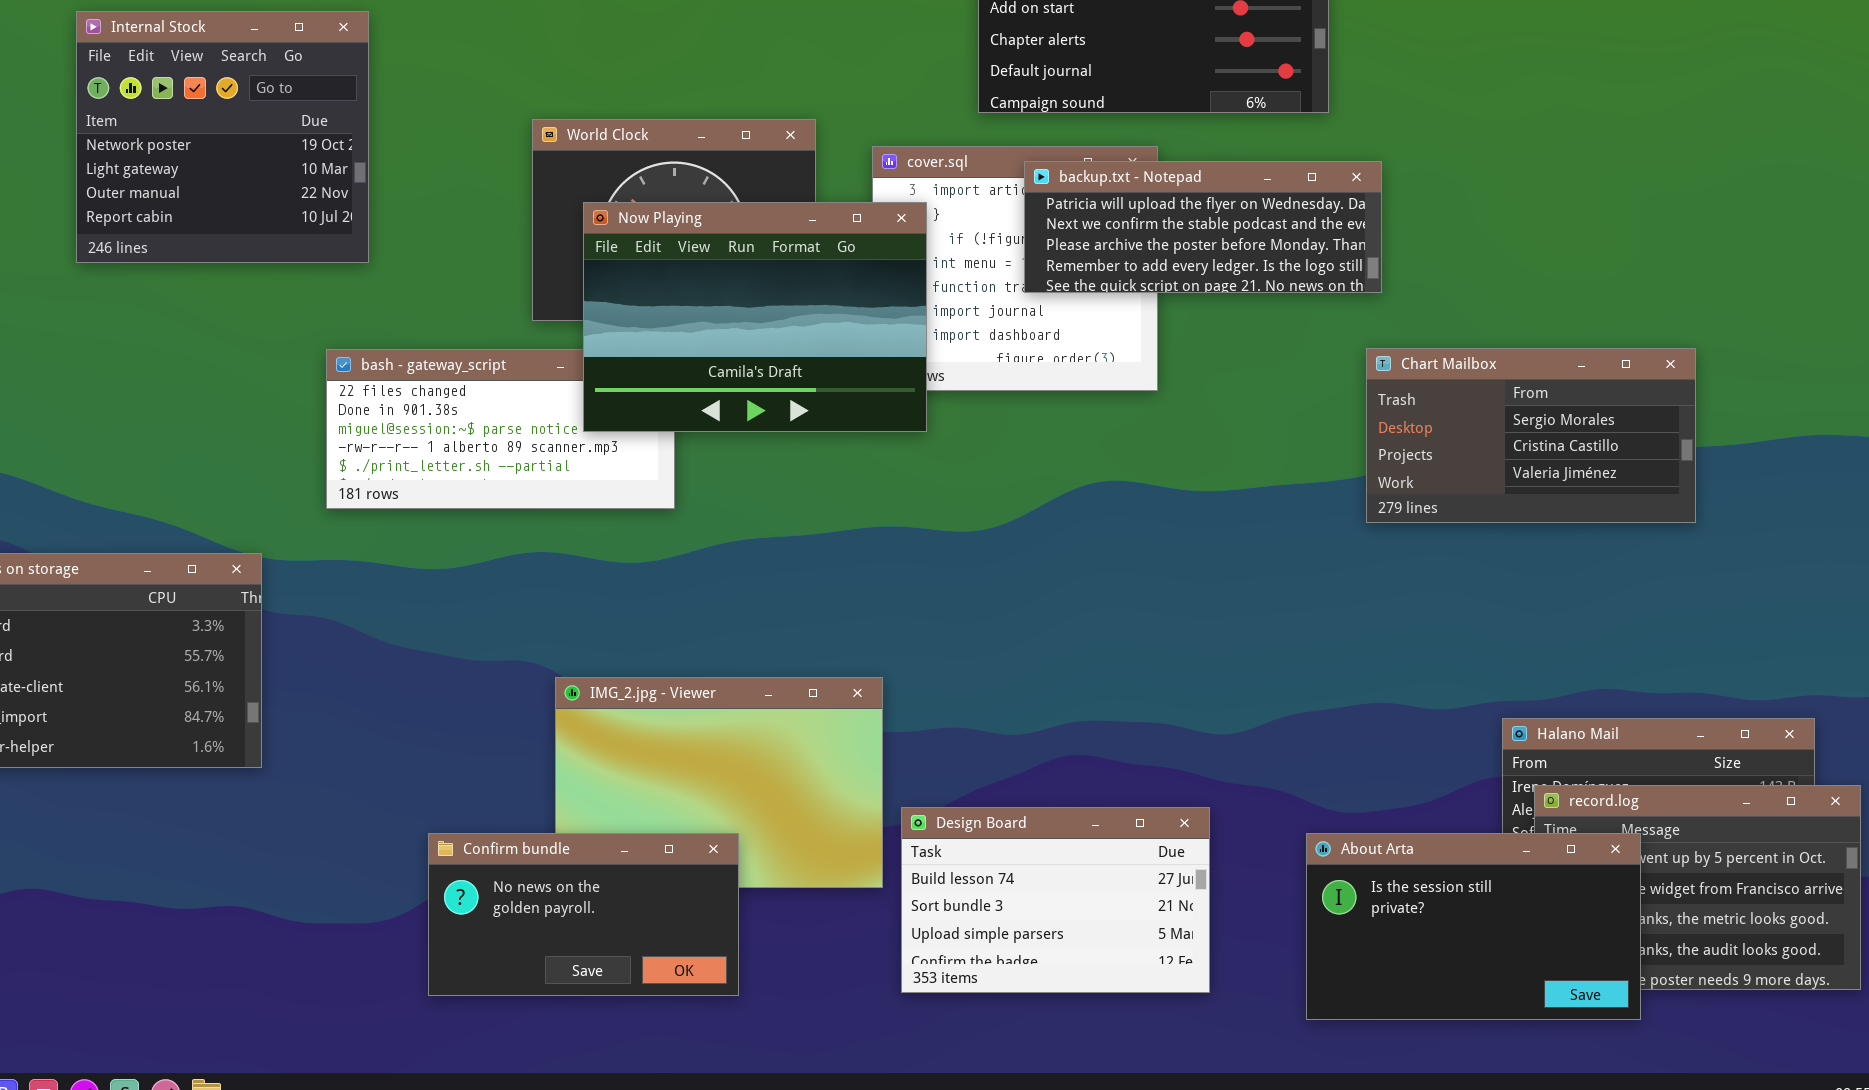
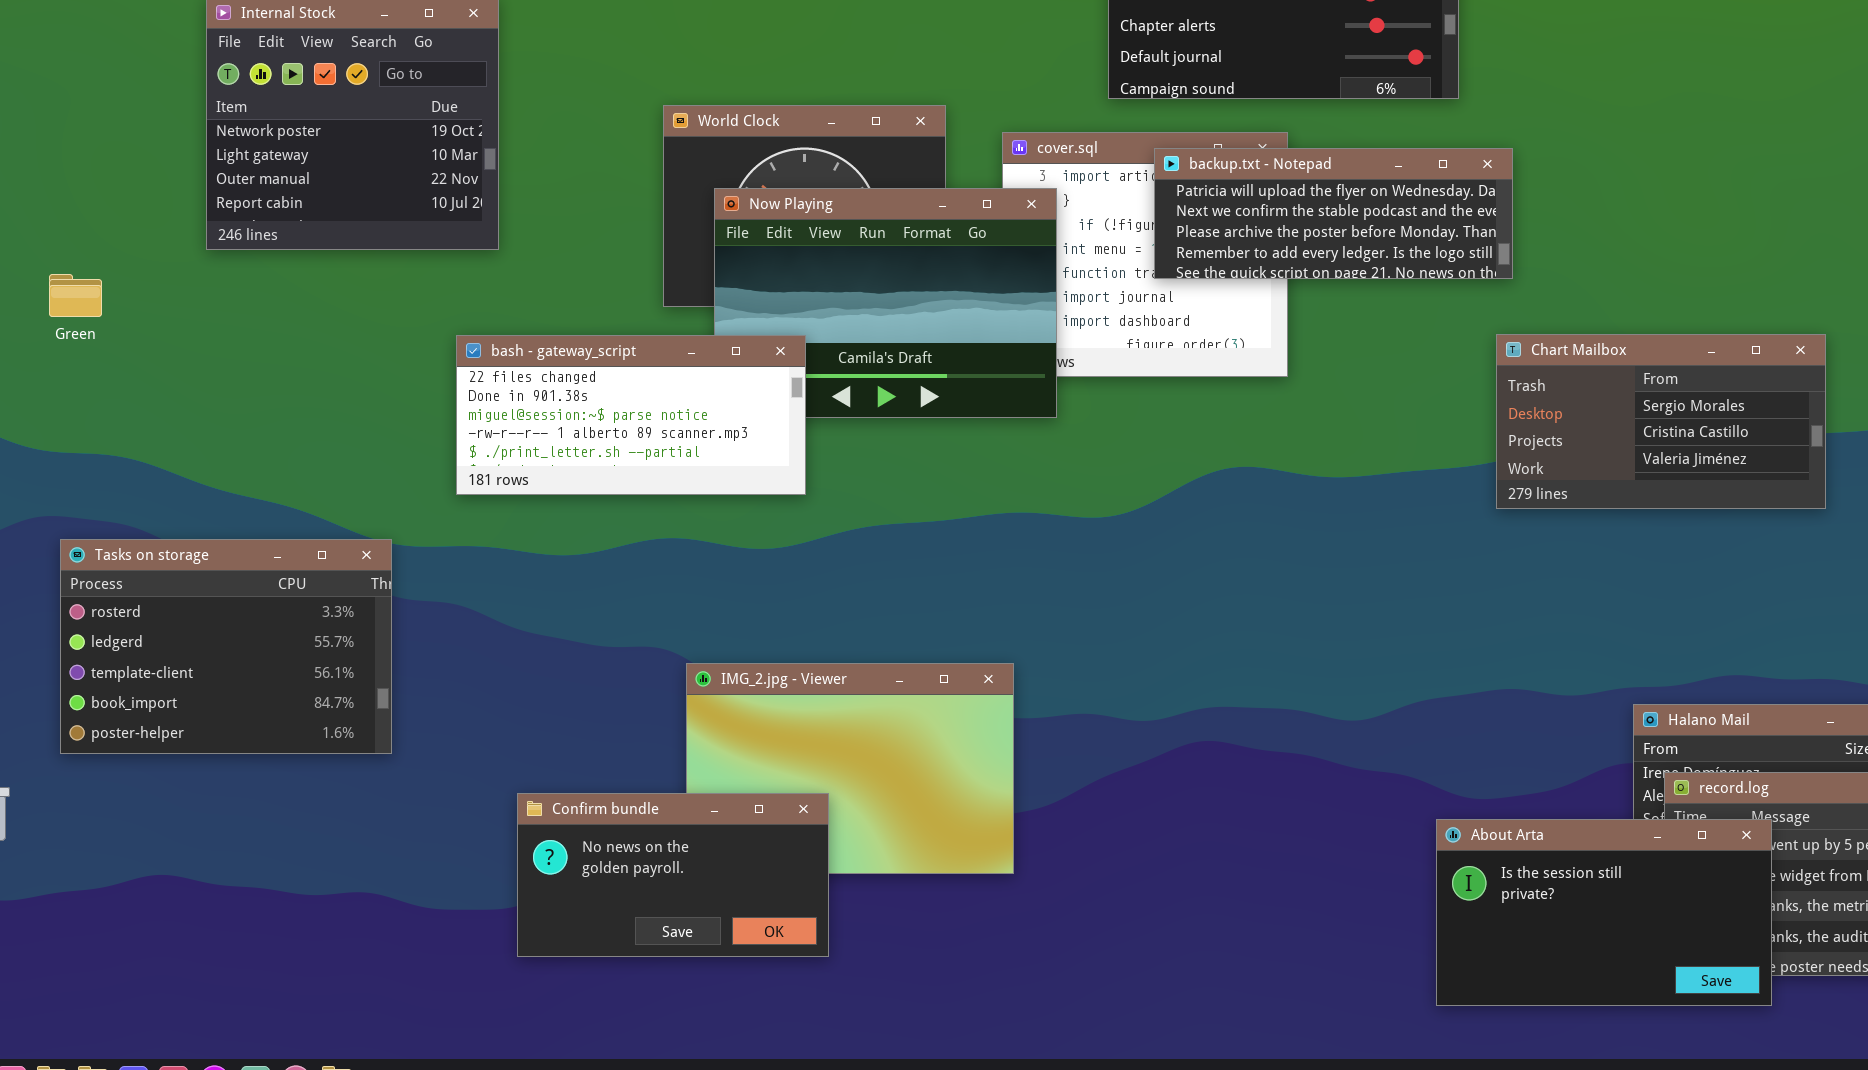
bash - gateway_script: [326,349,675,509] -> [456,335,806,495], raised
Design Board: [901,807,1210,993] -> none, closed
Confirm bundle: [428,833,739,996] -> [517,793,829,957], moved

